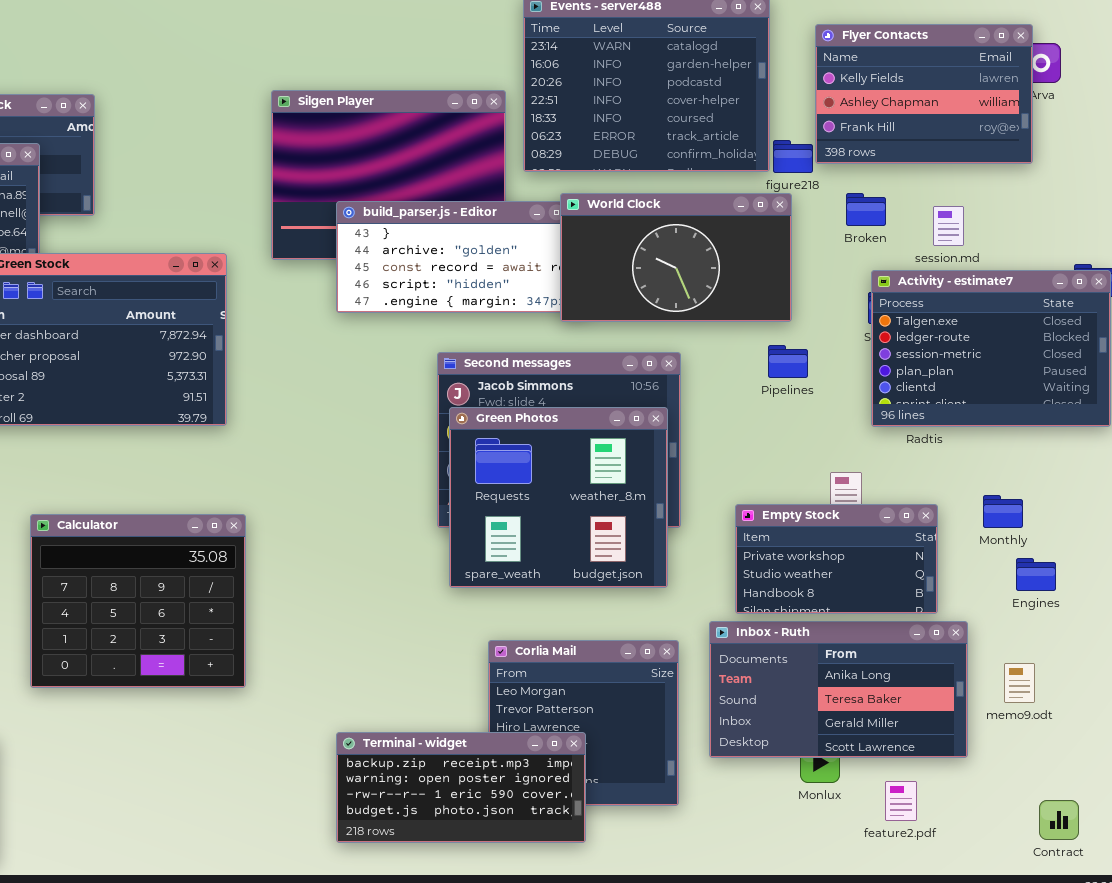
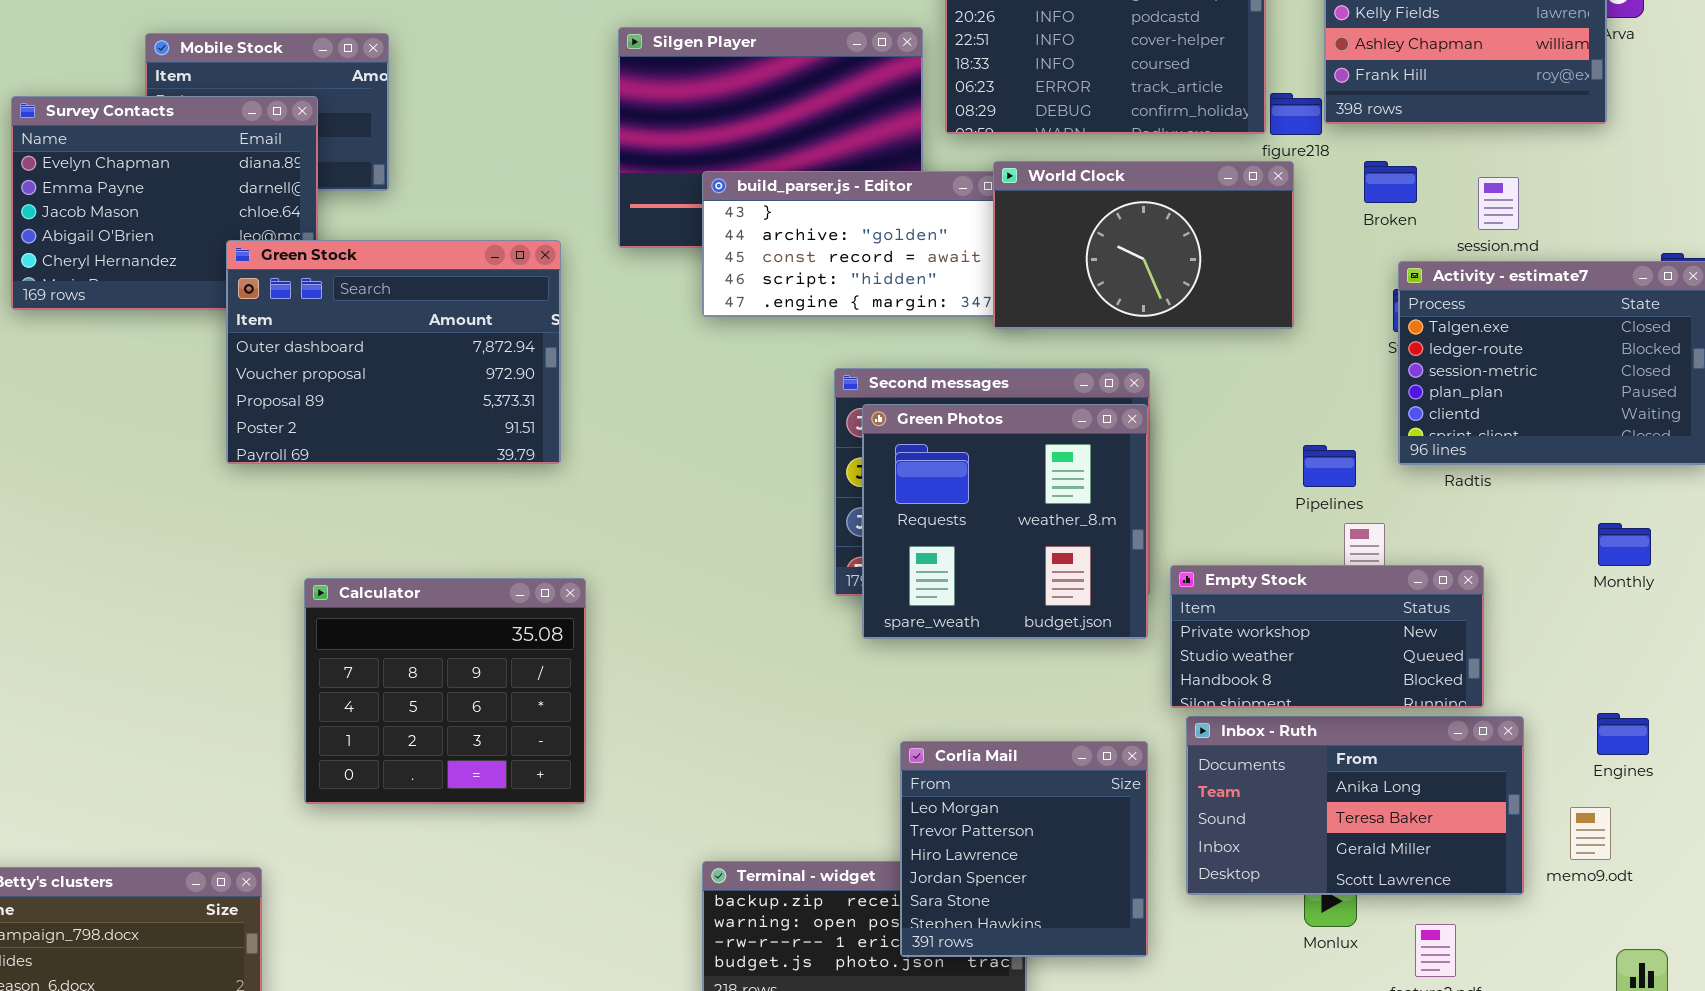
Pipelines: [768,345,808,378] -> [1303,445,1356,487], moved
Green Photos: [449,407,668,588] -> [862,404,1148,639], moved
Monthly: [983,495,1023,528] -> [1598,523,1651,566], moved
Empty Stock: [735,504,938,614] -> [1170,565,1484,708], resized
Engines: [1016,558,1056,591] -> [1597,713,1649,755], moved
Corlia Mail: [488,640,679,806] -> [900,741,1148,957], raised
memo9.odt: [1004,663,1035,703] -> [1570,807,1611,860], moved

